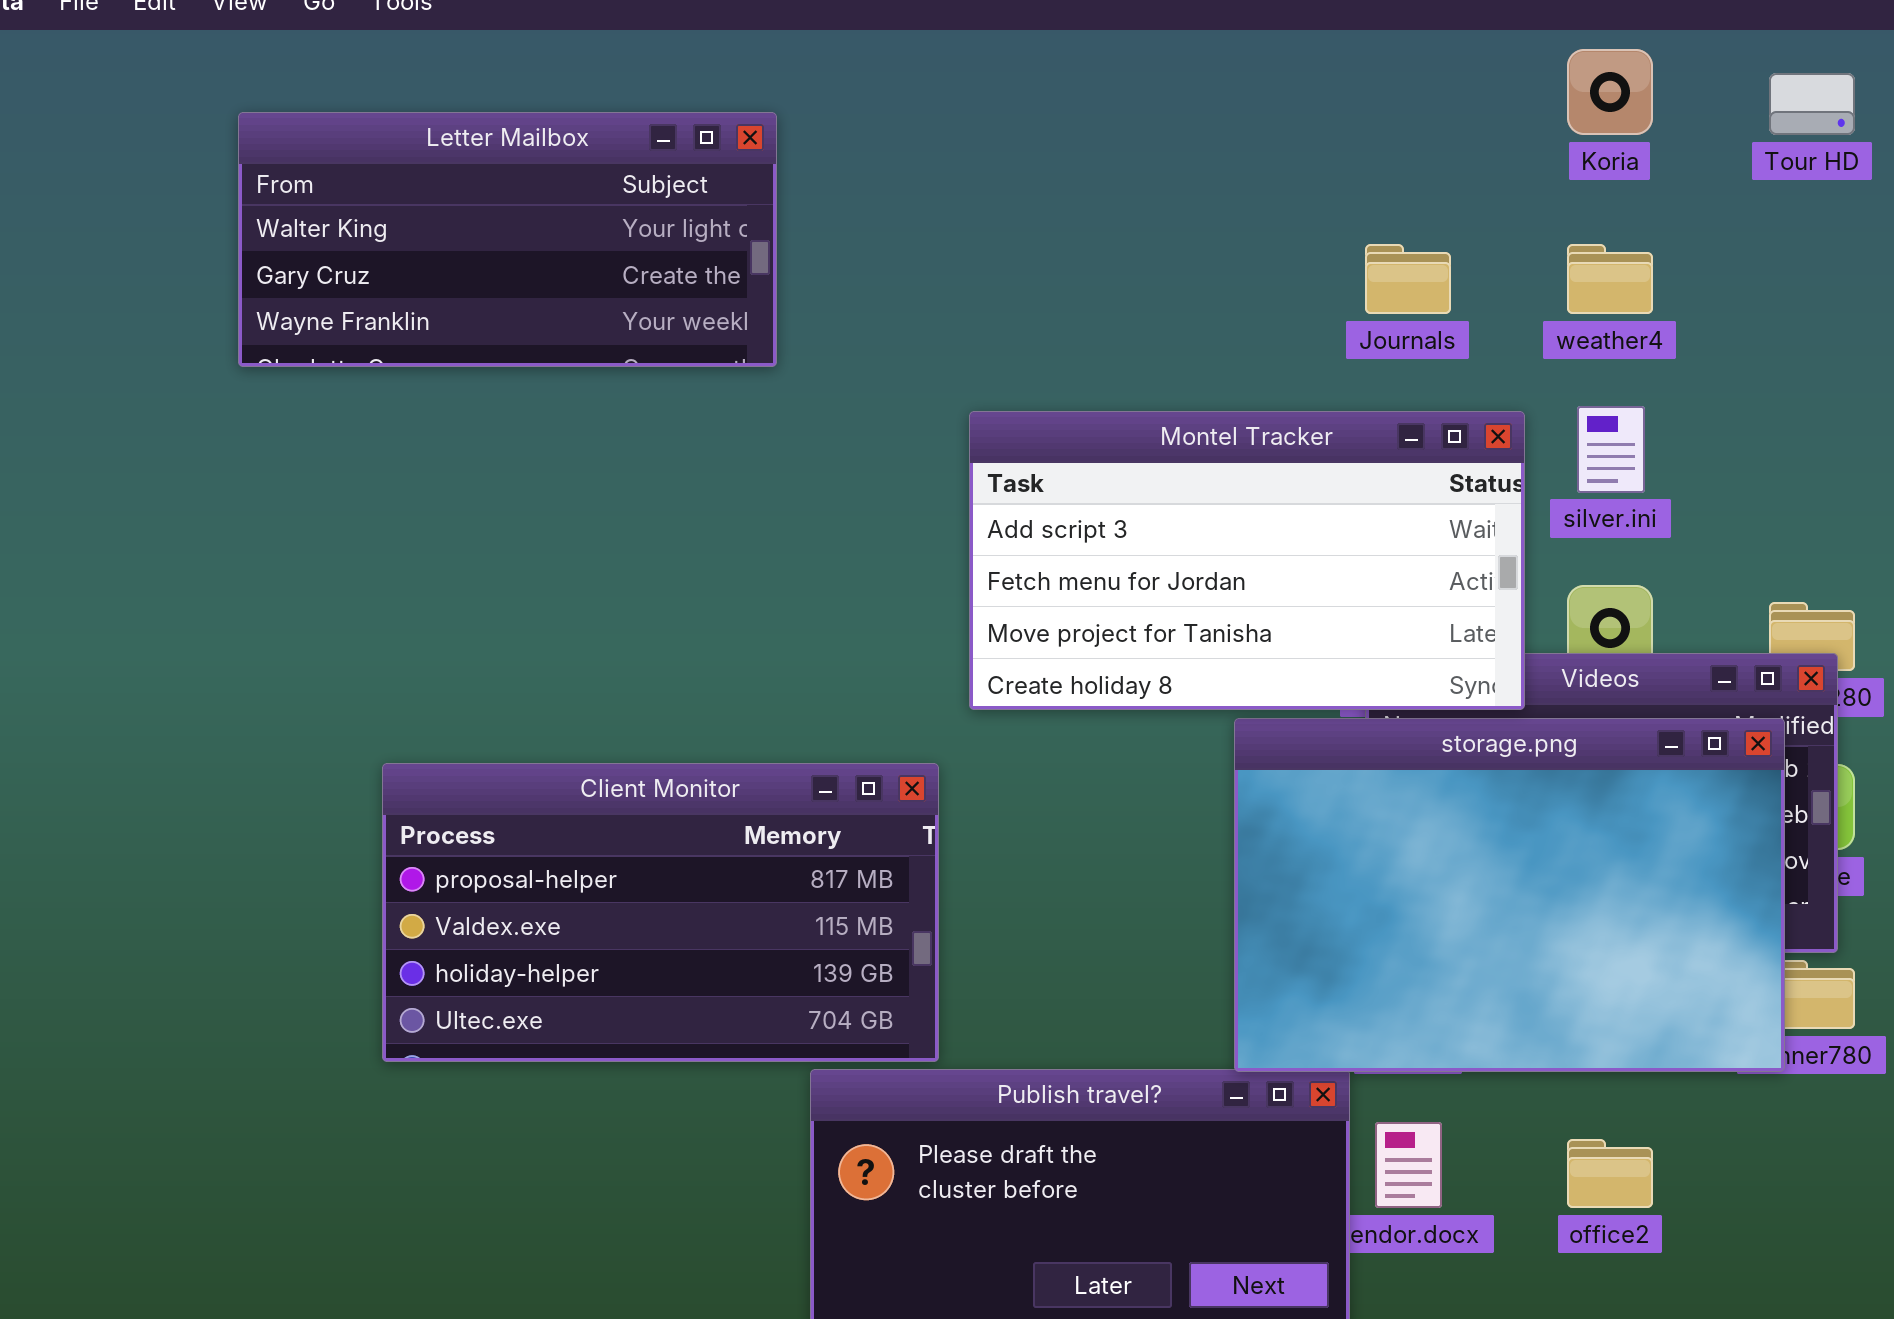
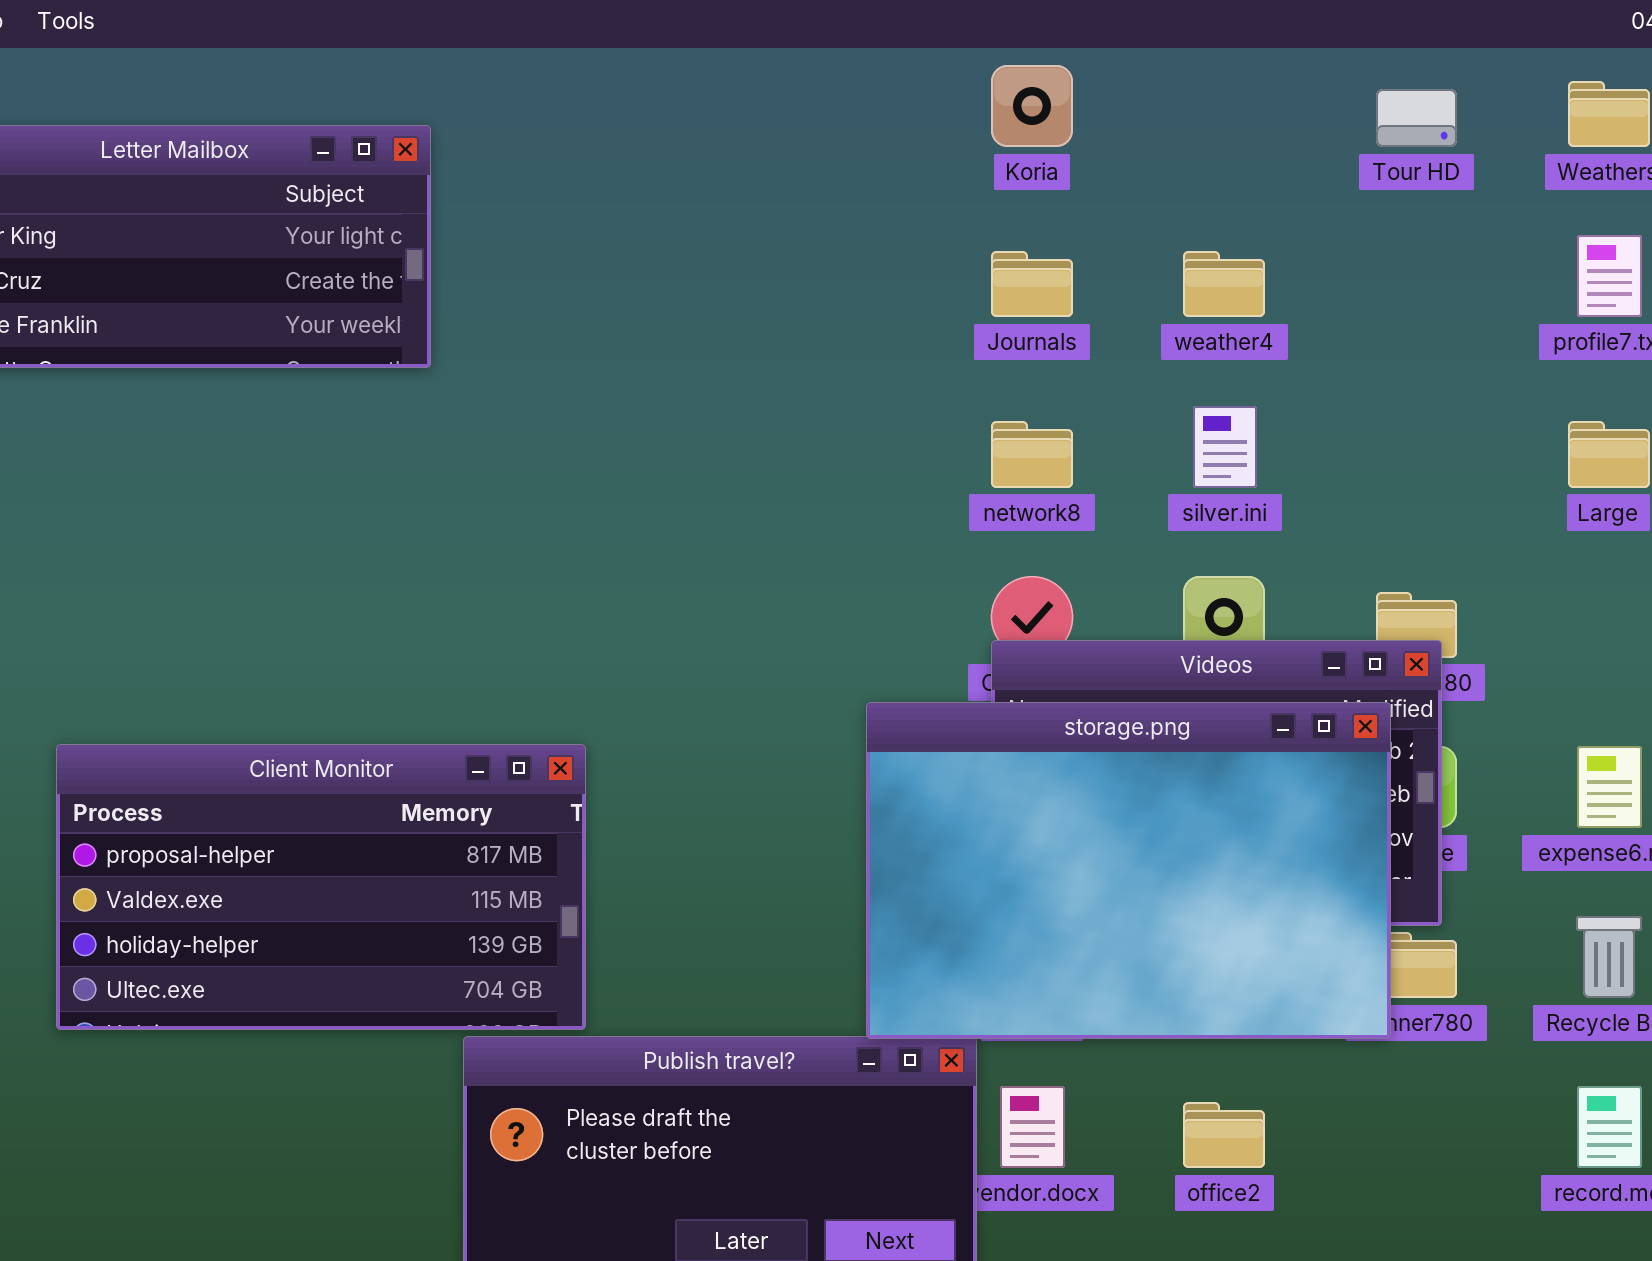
Koria: [1567,49,1653,135] -> [991,65,1073,147], moved
Montel Tracker: [969,411,1525,710] -> none, closed

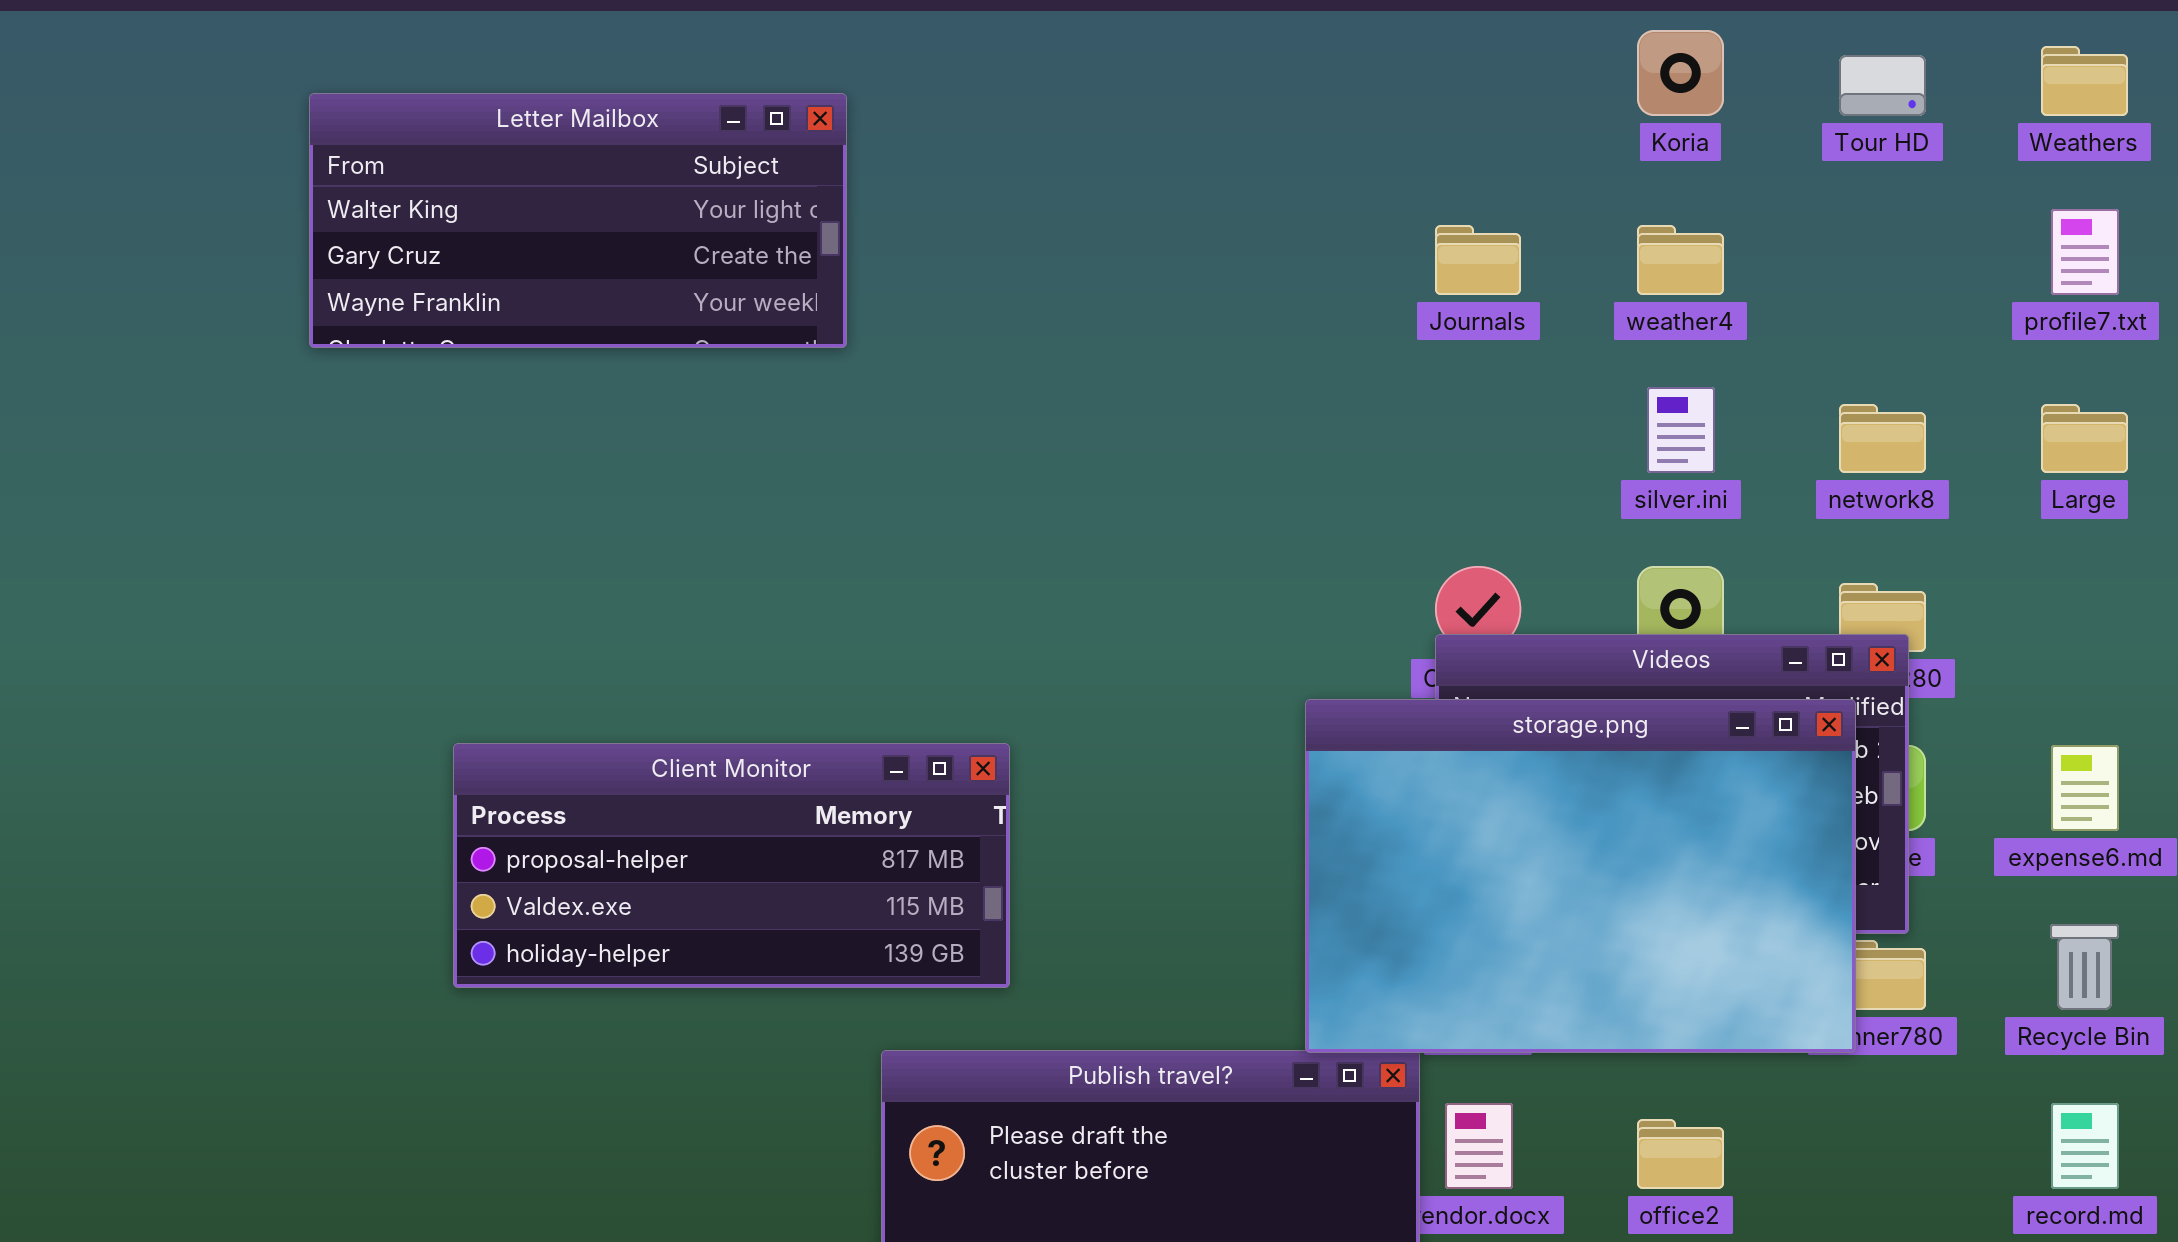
Koria: [991,65,1073,147] -> [1637,30,1724,116], moved
network8: [991,421,1073,488] -> [1839,404,1926,473], moved
Client Monitor: [56,744,586,1030] -> [453,743,1010,988], resized

